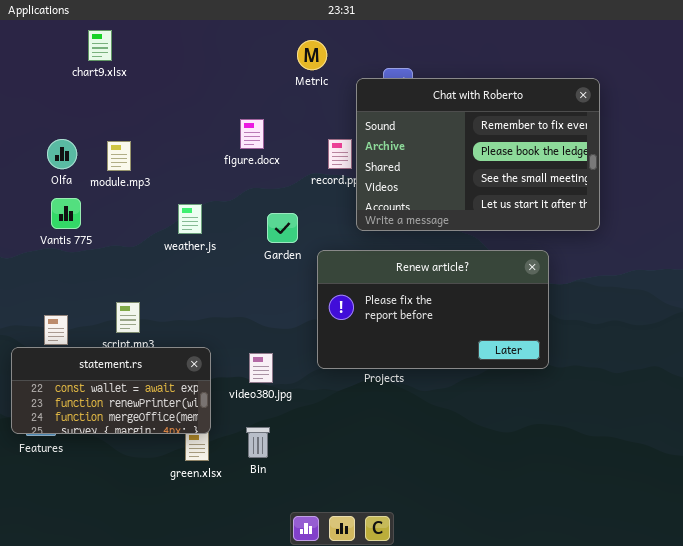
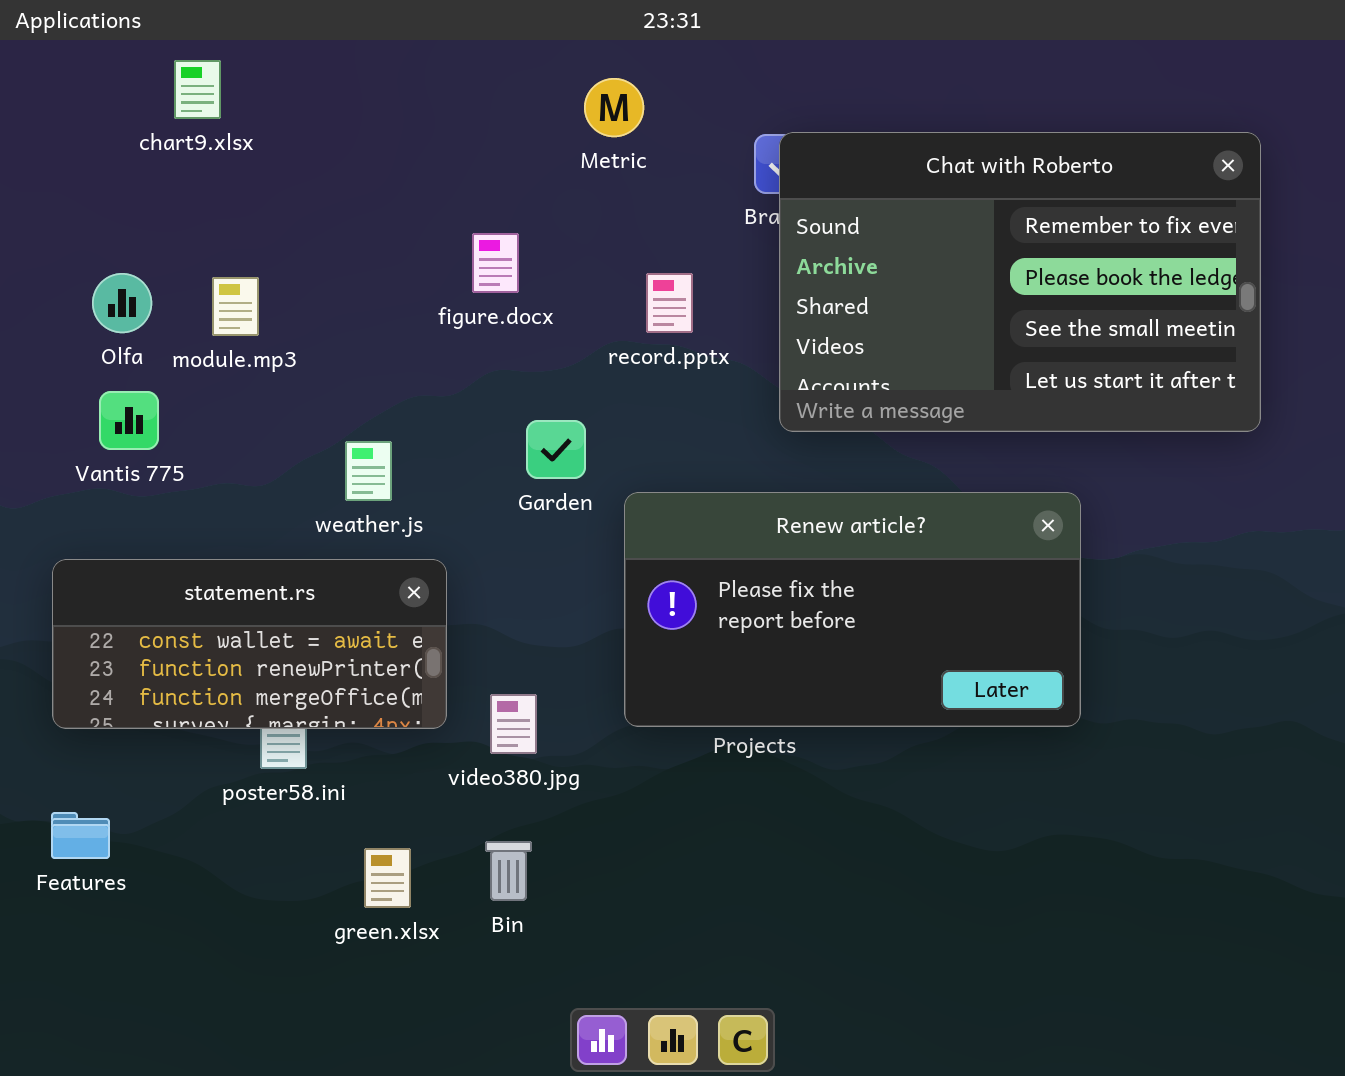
Chat with Roberto: [356,78,600,231] -> [779,132,1261,432], moved
weather.js: [178,204,202,234] -> [345,441,392,501], moved
statement.rs: [11,347,211,434] -> [52,559,447,729], moved

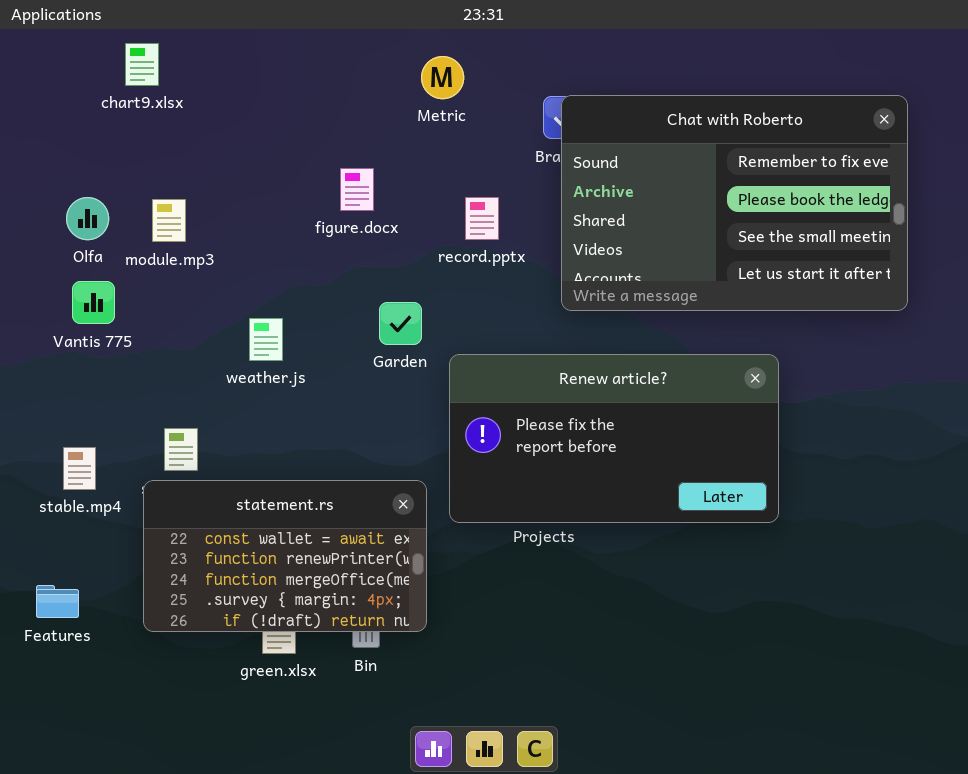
statement.rs: [52,559,447,729] -> [143,480,427,632], moved, resized

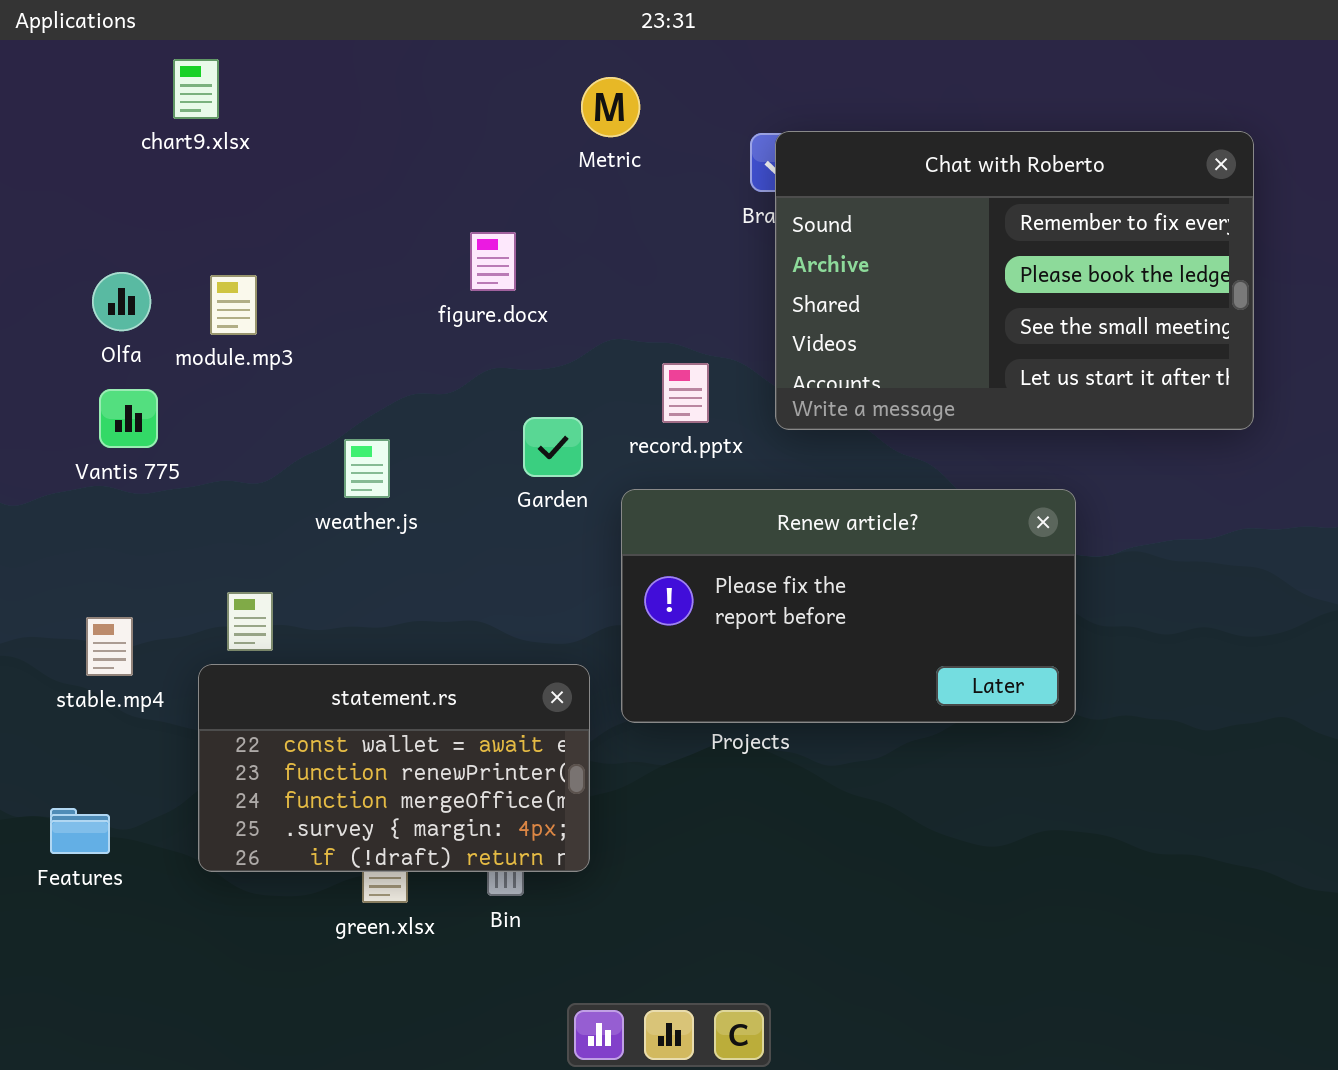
record.pptx: [465,197,499,240] -> [662,363,709,423], moved

